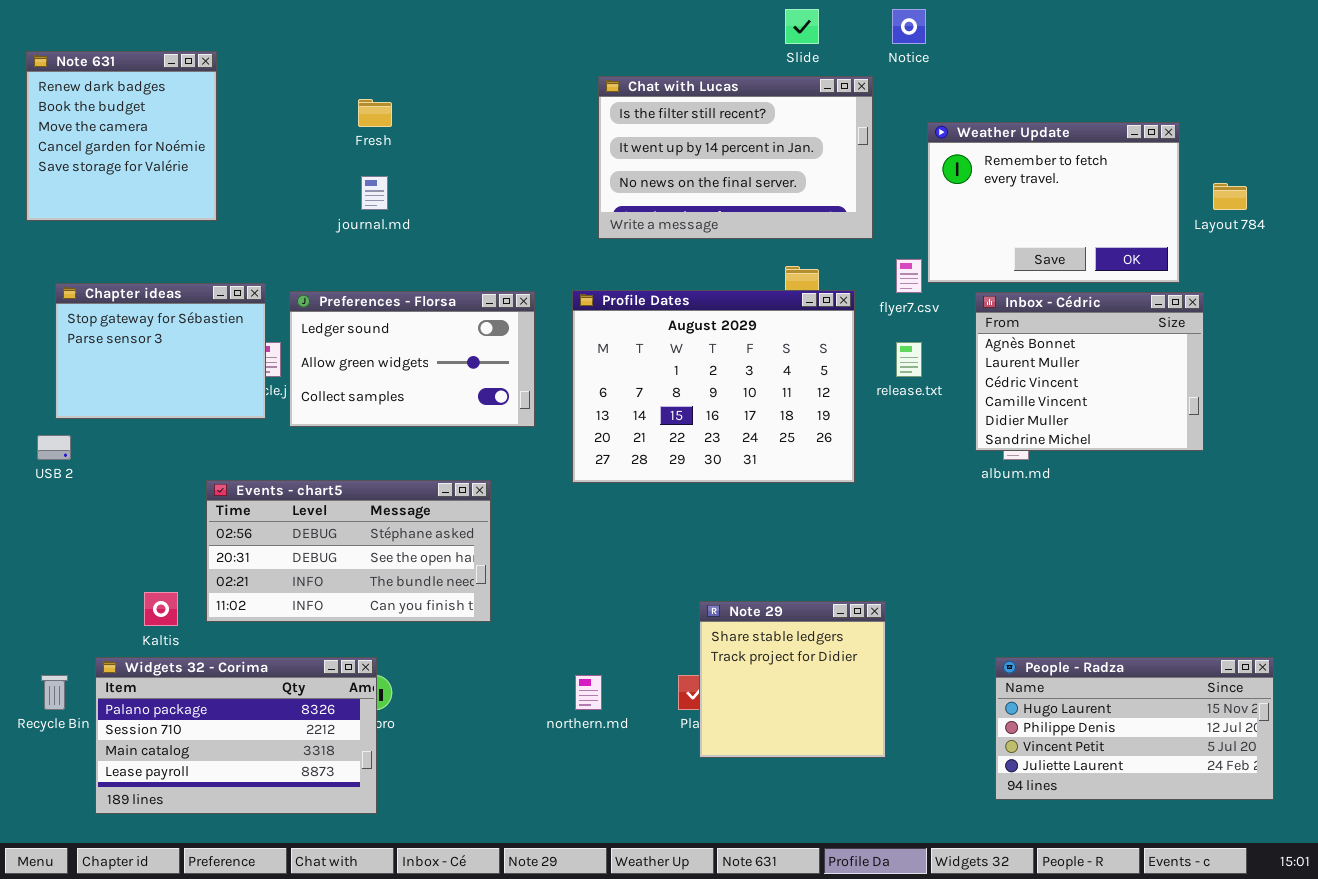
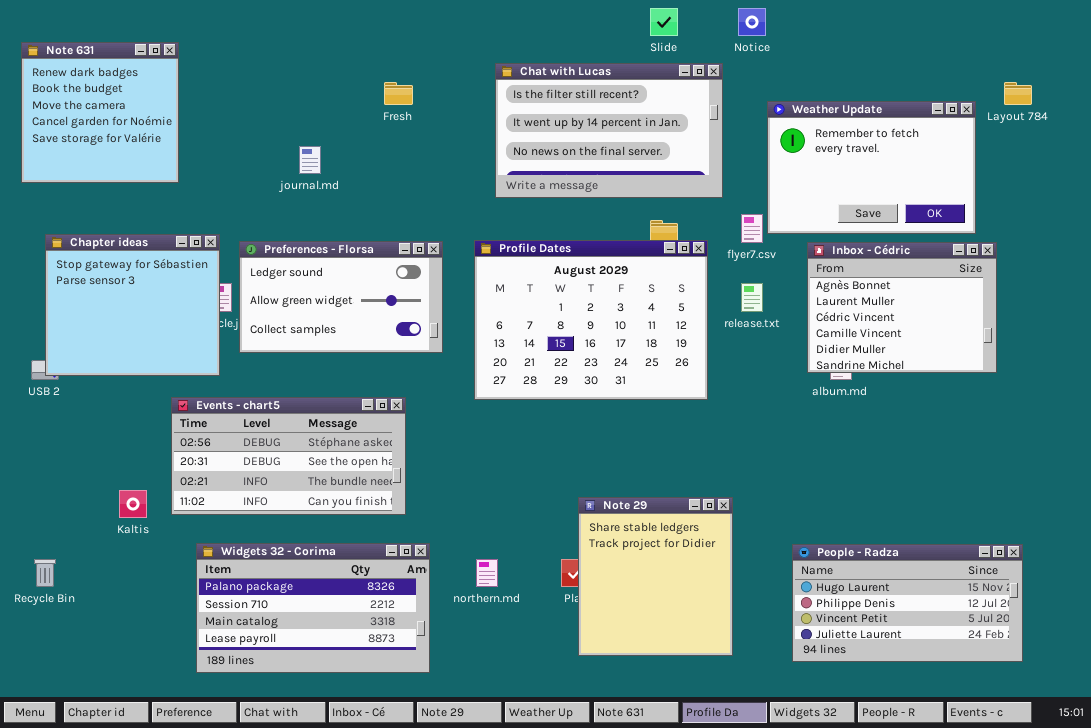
Fresh: [358,99,392,127] -> [384,82,413,105], moved
Layout 784: [1213,183,1247,210] -> [1004,82,1032,105], moved
Chapter ideas: [55,283,266,419] -> [45,234,220,376], resized
Note 29: [699,601,886,758] -> [578,497,733,656], resized
Widgets 32 - Corima: [95,657,377,814] -> [196,543,430,673], moved
People - Radza: [995,657,1274,800] -> [792,544,1023,662], moved

